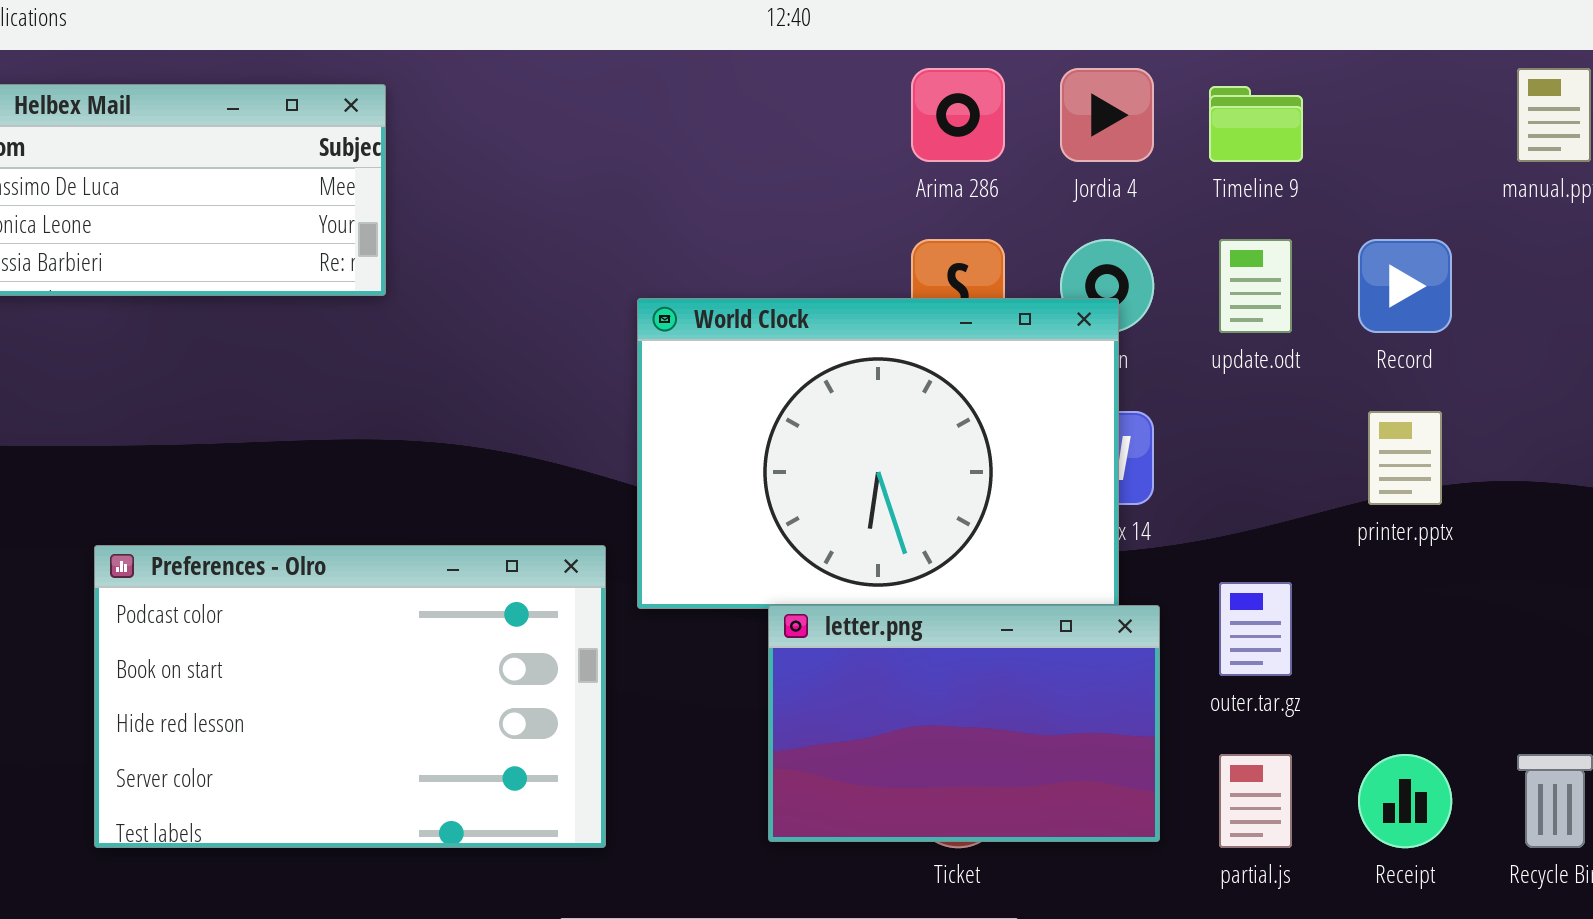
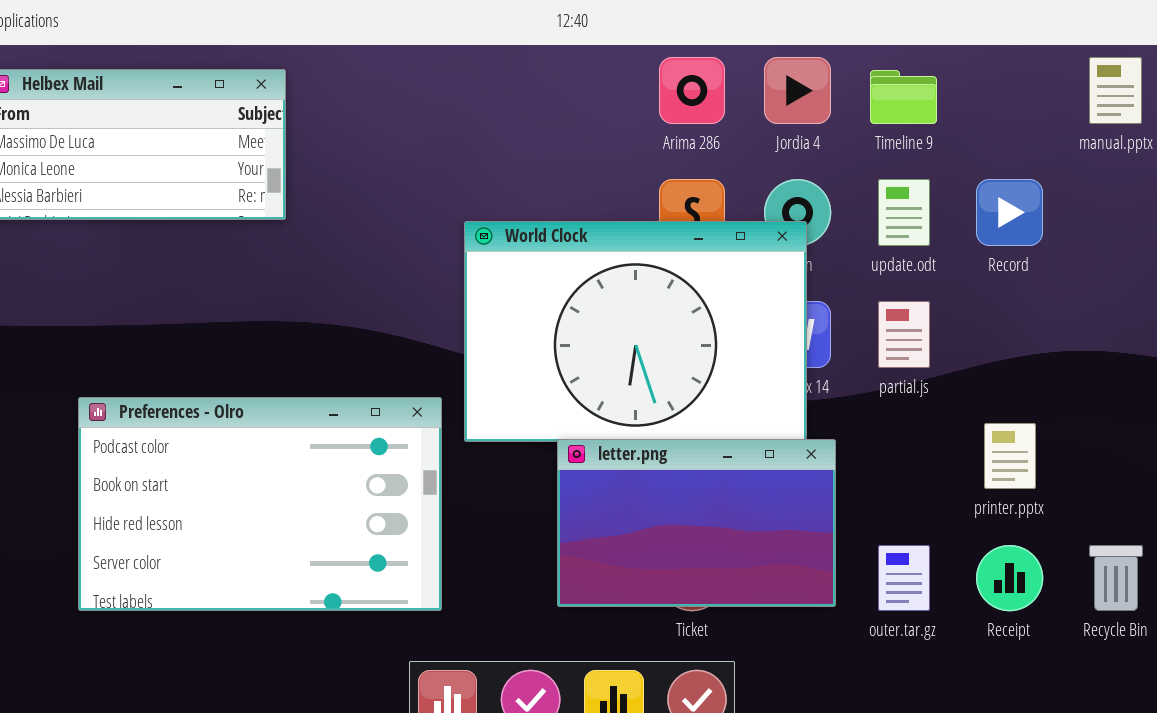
printer.pptx: [1368,411,1442,505] -> [984,423,1036,489], moved
outer.tar.gz: [1219,582,1292,676] -> [878,545,930,611], moved
partial.js: [1219,754,1292,848] -> [878,301,930,368], moved

